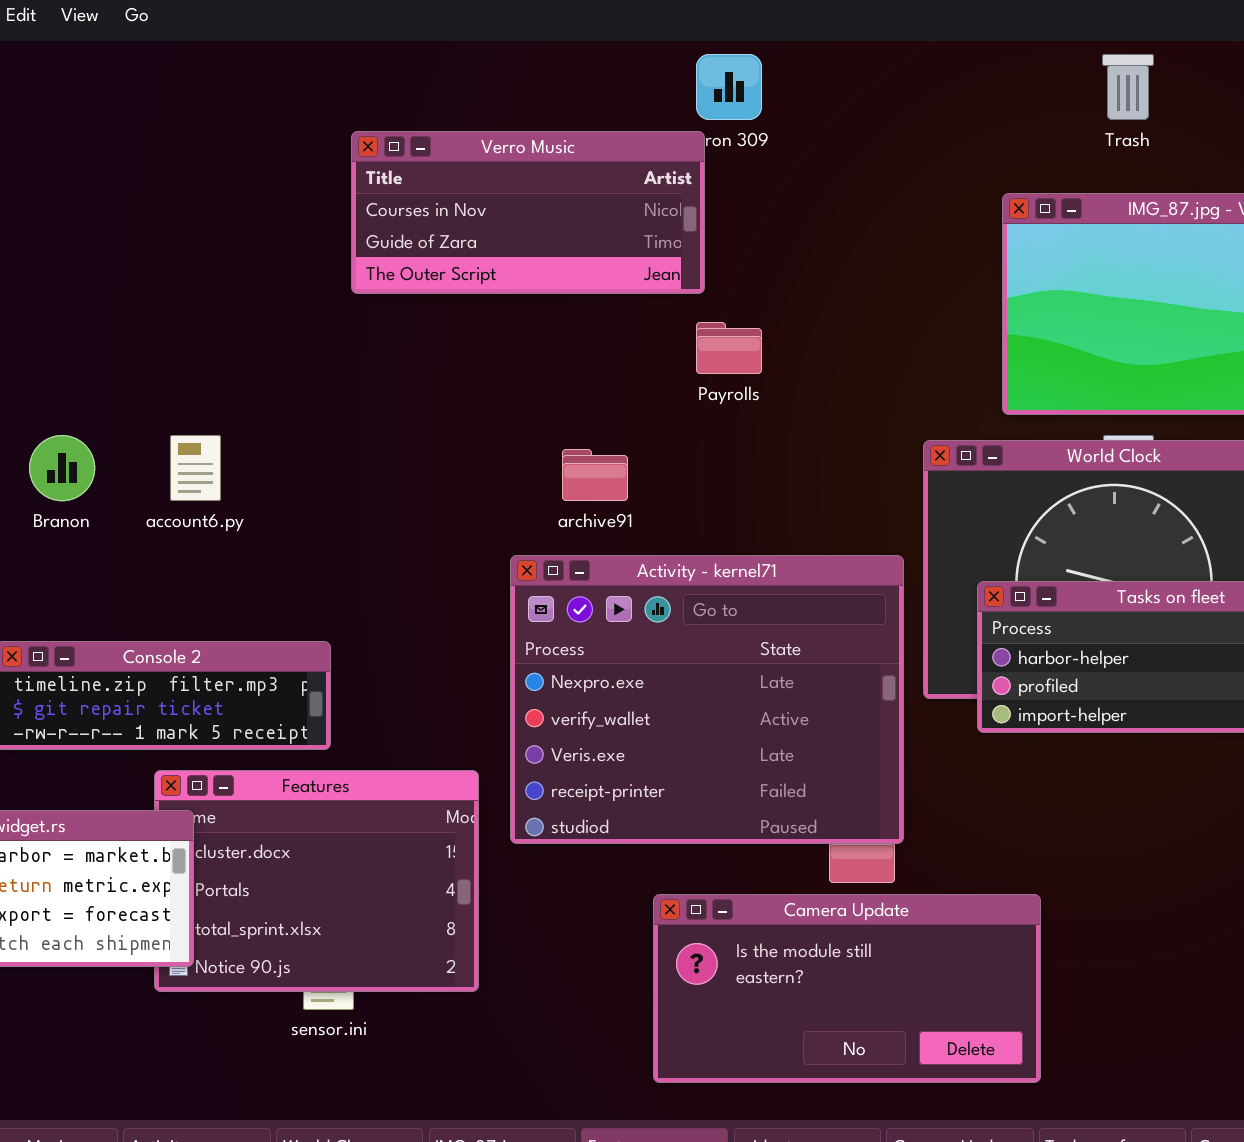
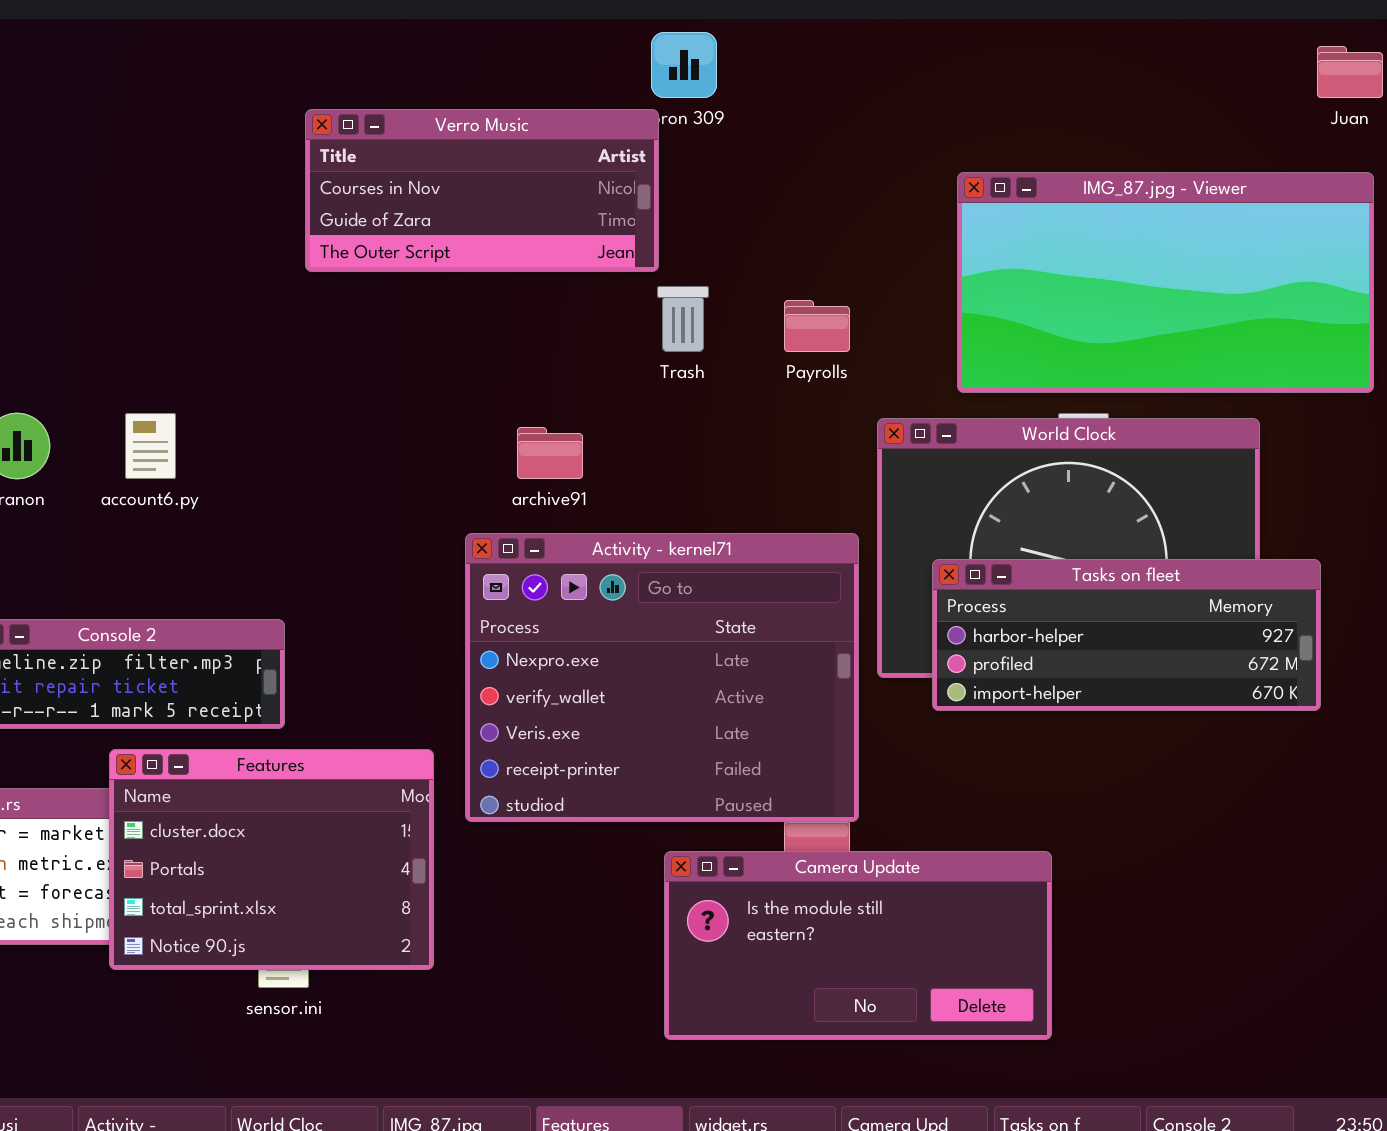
Trash: [1102,54,1154,120] -> [657,286,709,352], moved
Payrolls: [696,322,762,374] -> [784,300,850,352], moved
Features: [154,770,479,992] -> [109,749,434,970], raised
Camera Update: [653,894,1041,1083] -> [664,851,1052,1040], moved

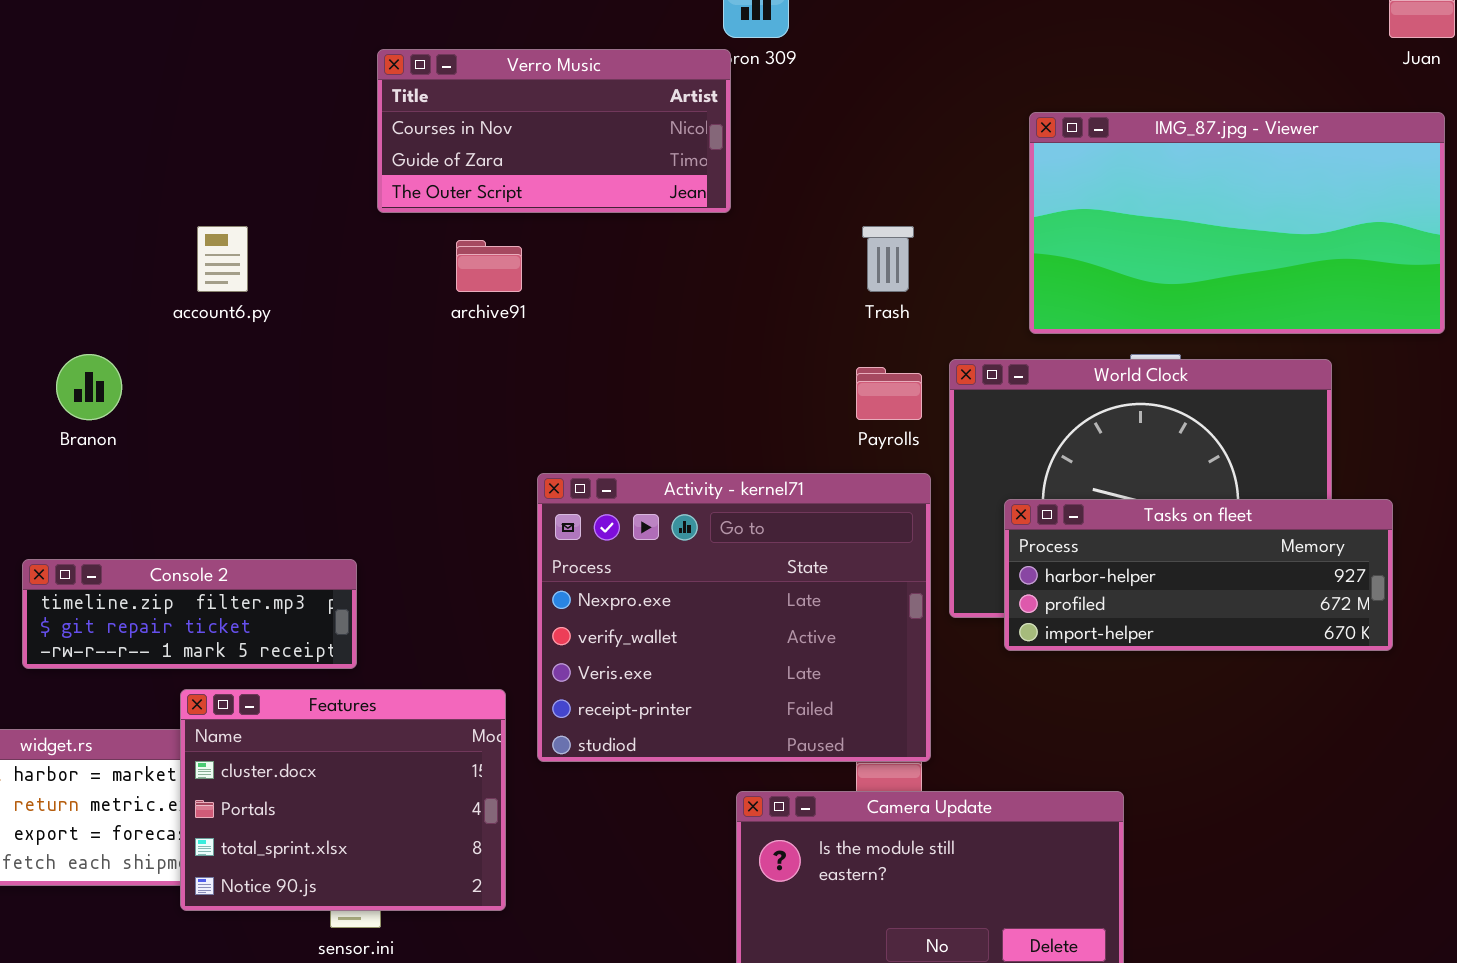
Trash: [657,286,709,352] -> [862,226,914,292], moved
Payrolls: [784,300,850,352] -> [856,367,922,420], moved
account6.py: [125,413,176,479] -> [197,226,248,292], moved
archive91: [517,427,583,479] -> [456,240,522,292], moved

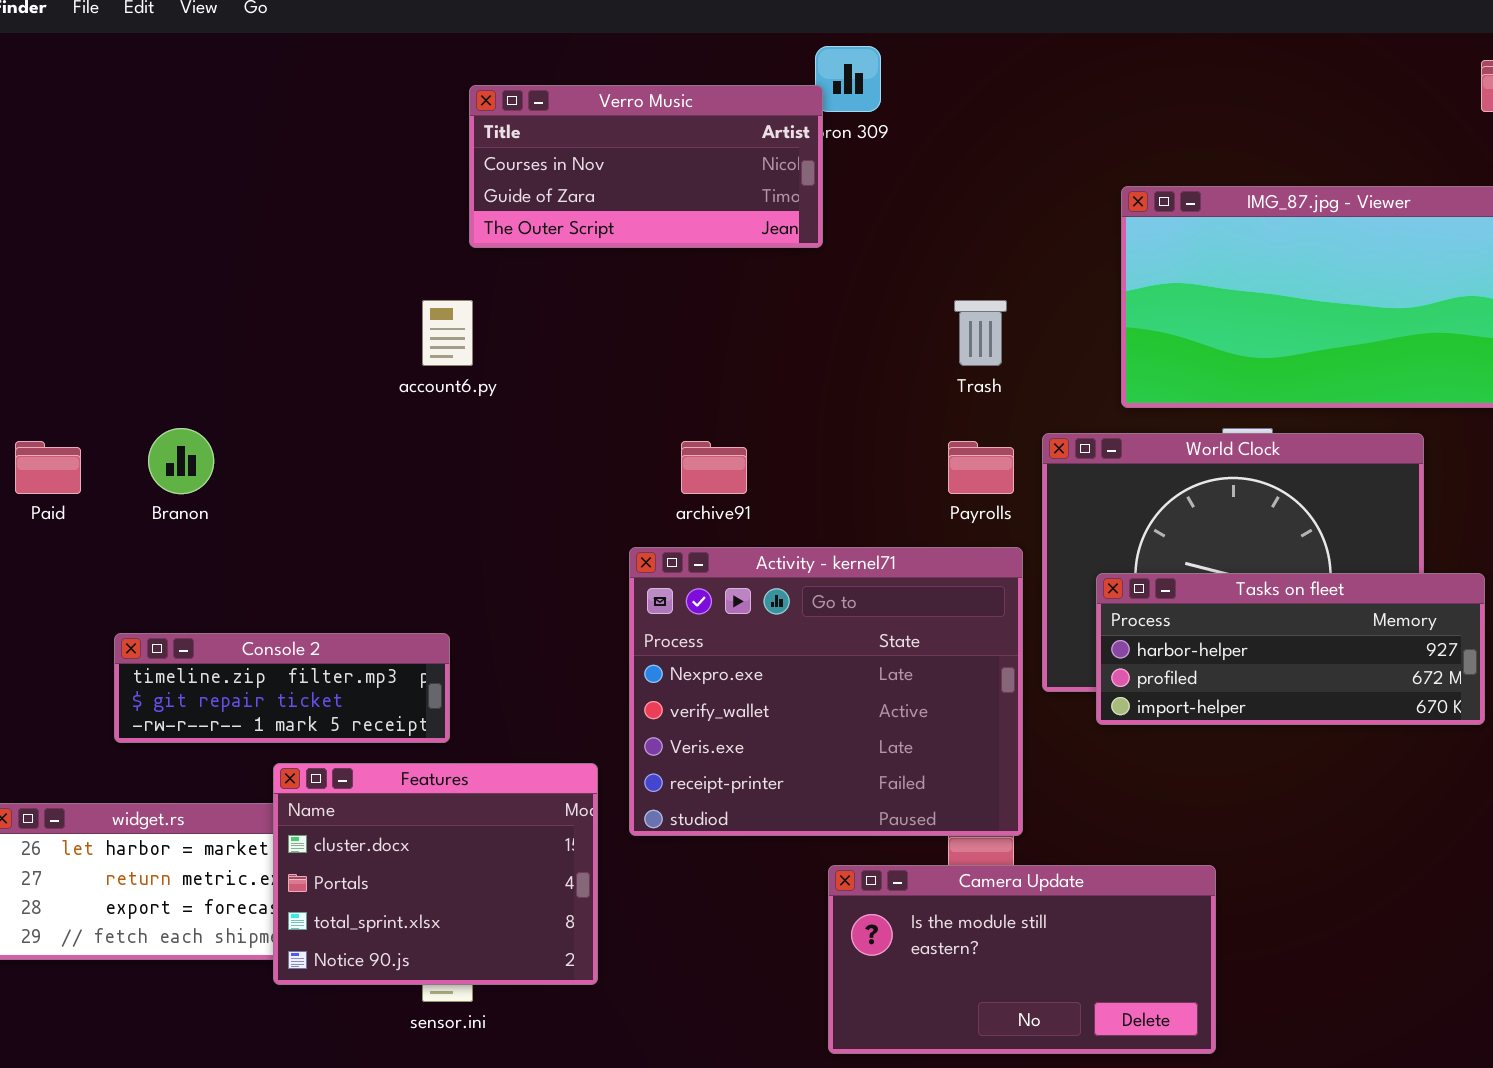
Verro Music: [377,49,731,213] -> [469,85,823,248], moved
account6.py: [197,226,248,292] -> [422,300,473,366], moved
archive91: [456,240,522,292] -> [681,441,747,494], moved

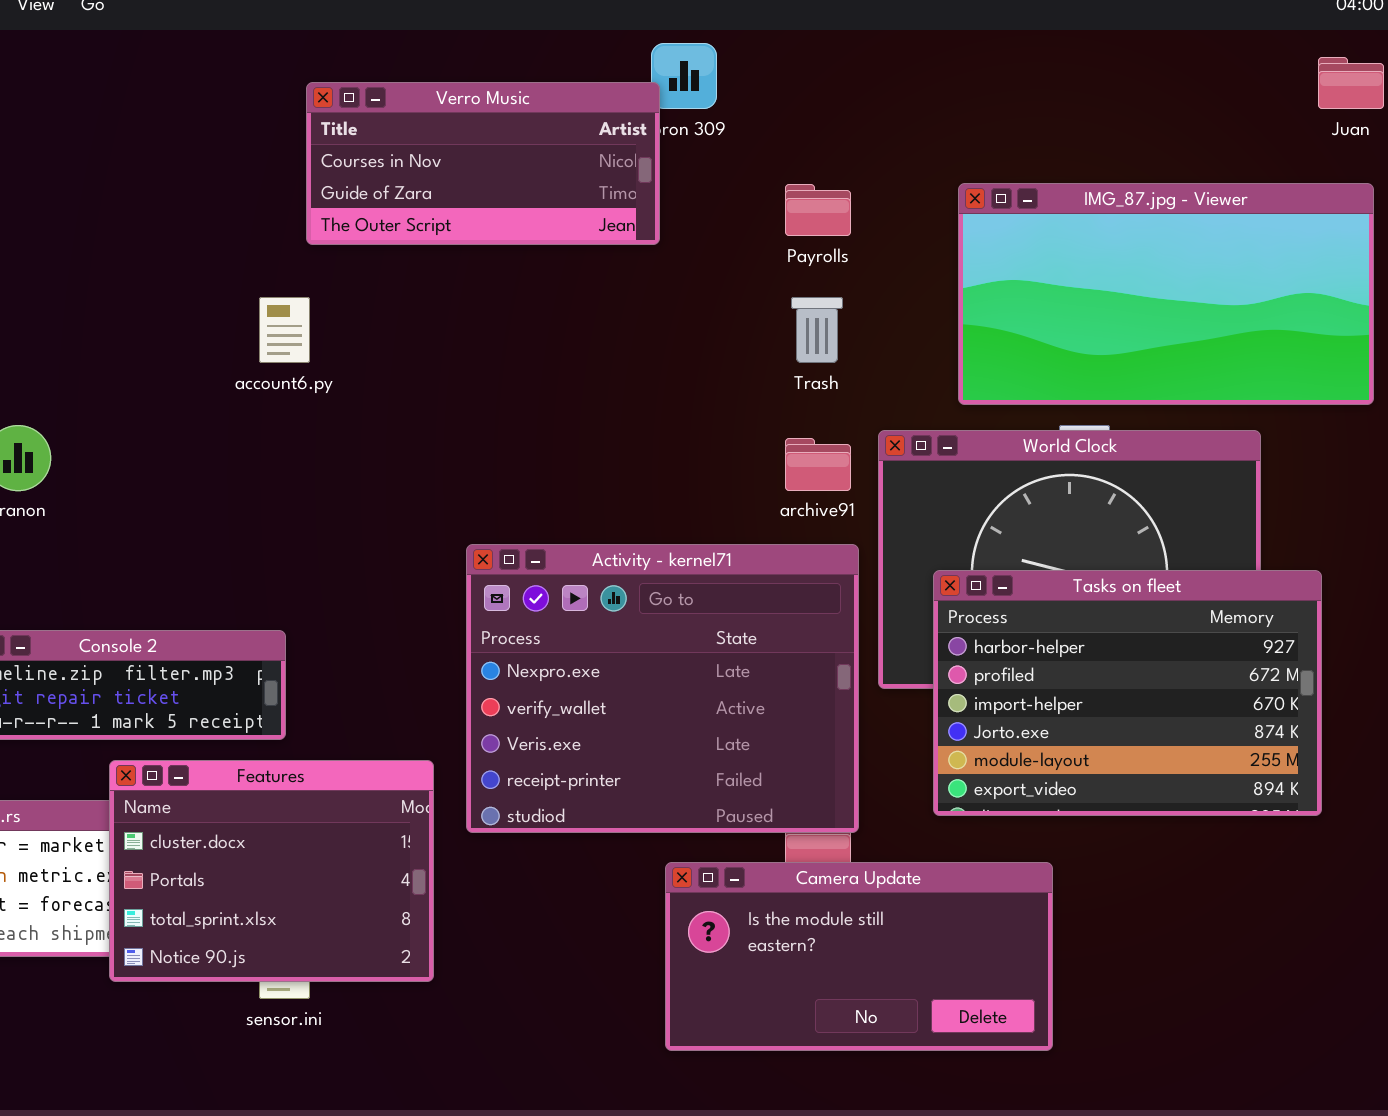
archive91: [681,441,747,494] -> [785,438,851,491], moved
Payrolls: [948,441,1014,494] -> [785,184,851,236], moved
Tasks on fleet: [1096,573,1485,725] -> [933,570,1322,816], resized

